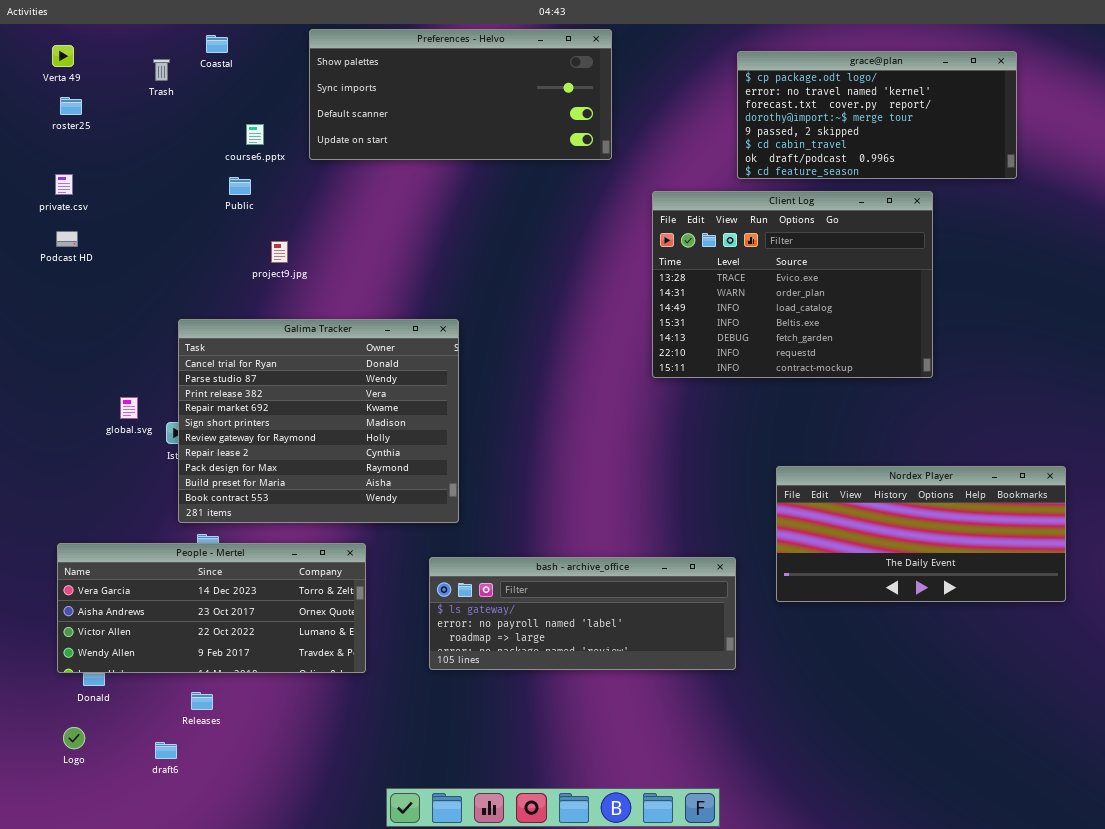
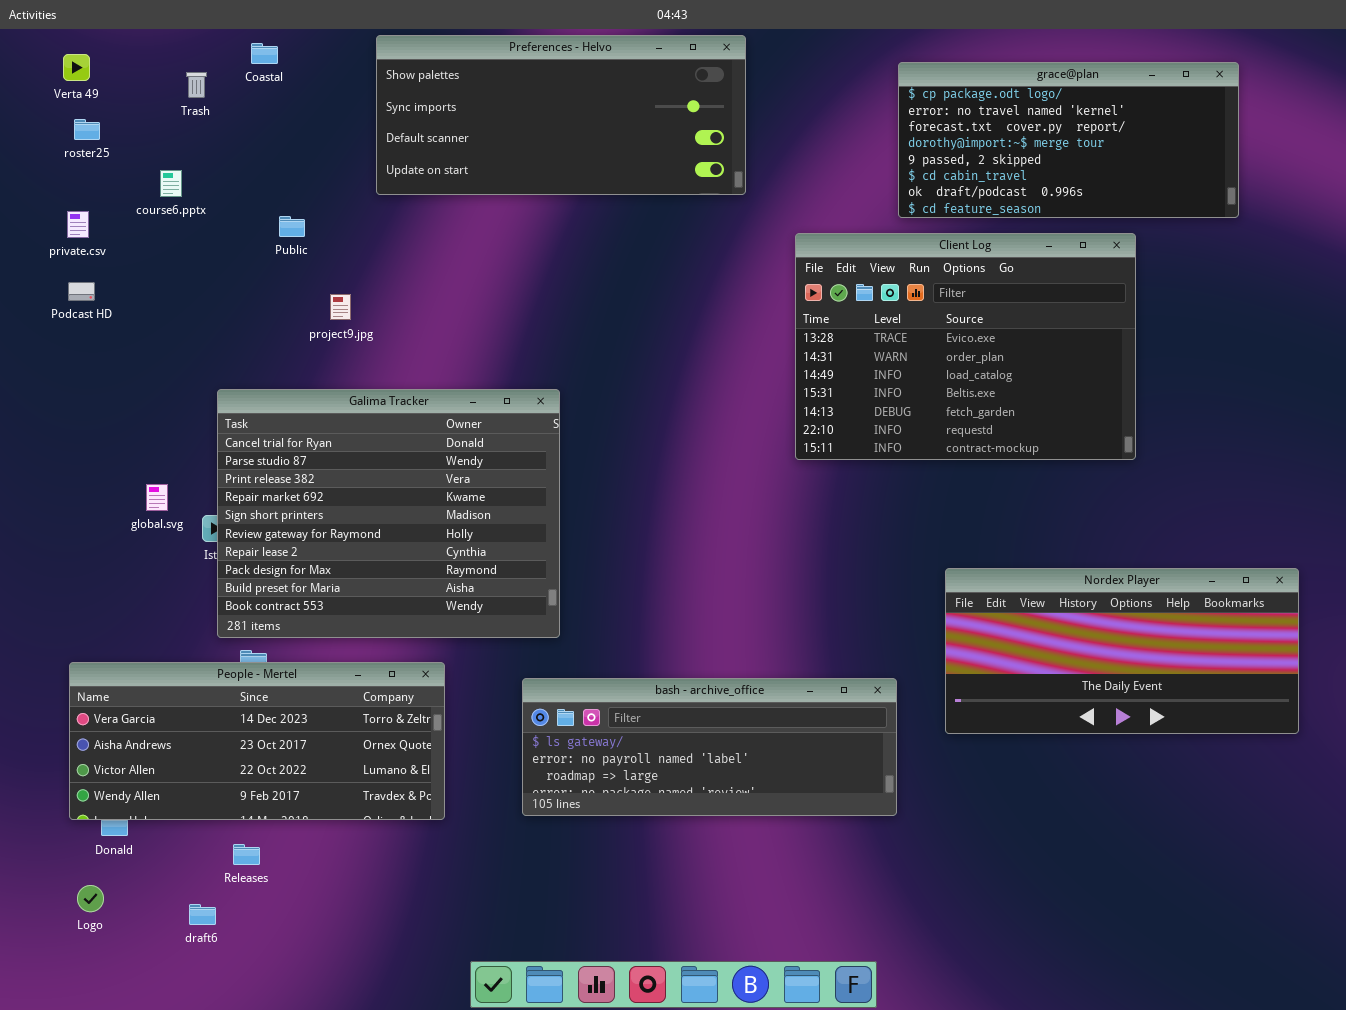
course6.pptx: [246,124,264,145] -> [160,170,182,197], moved

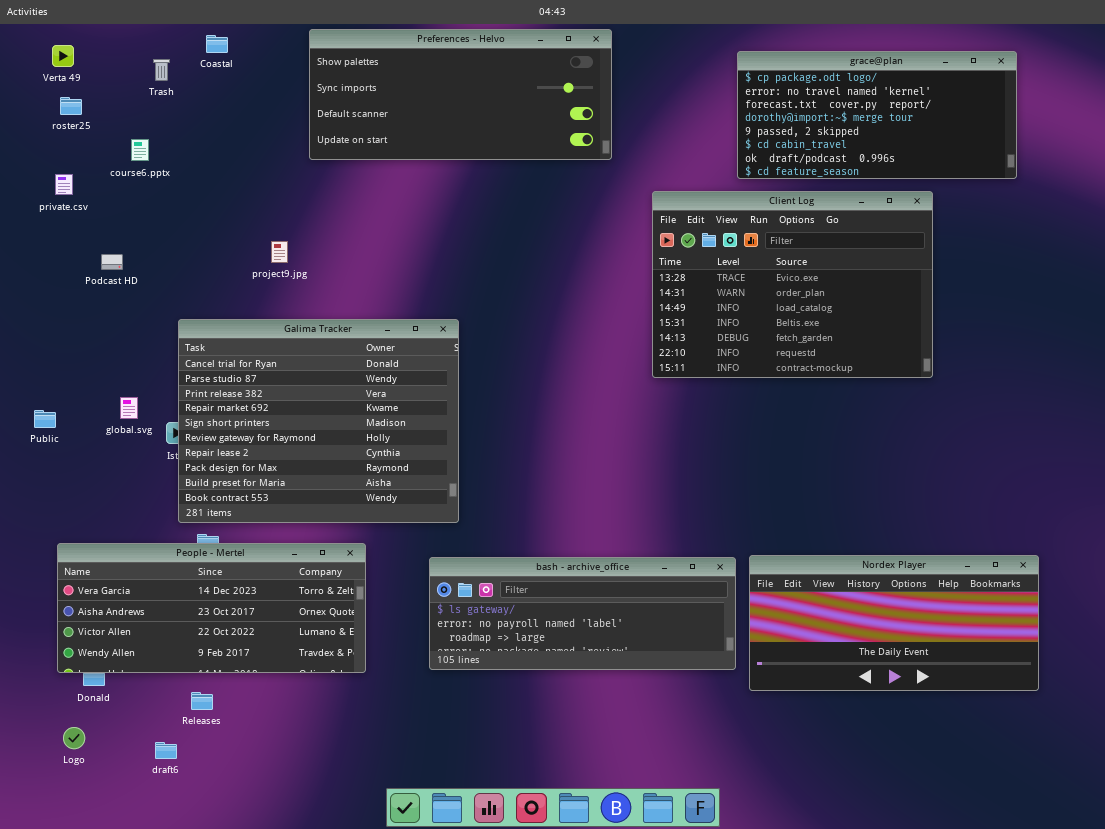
Public: [279,216,305,237] -> [34,410,56,428], moved
Podcast HD: [68,282,95,301] -> [101,254,123,270], moved
Nordex Player: [945,568,1299,734] -> [749,555,1039,691], moved

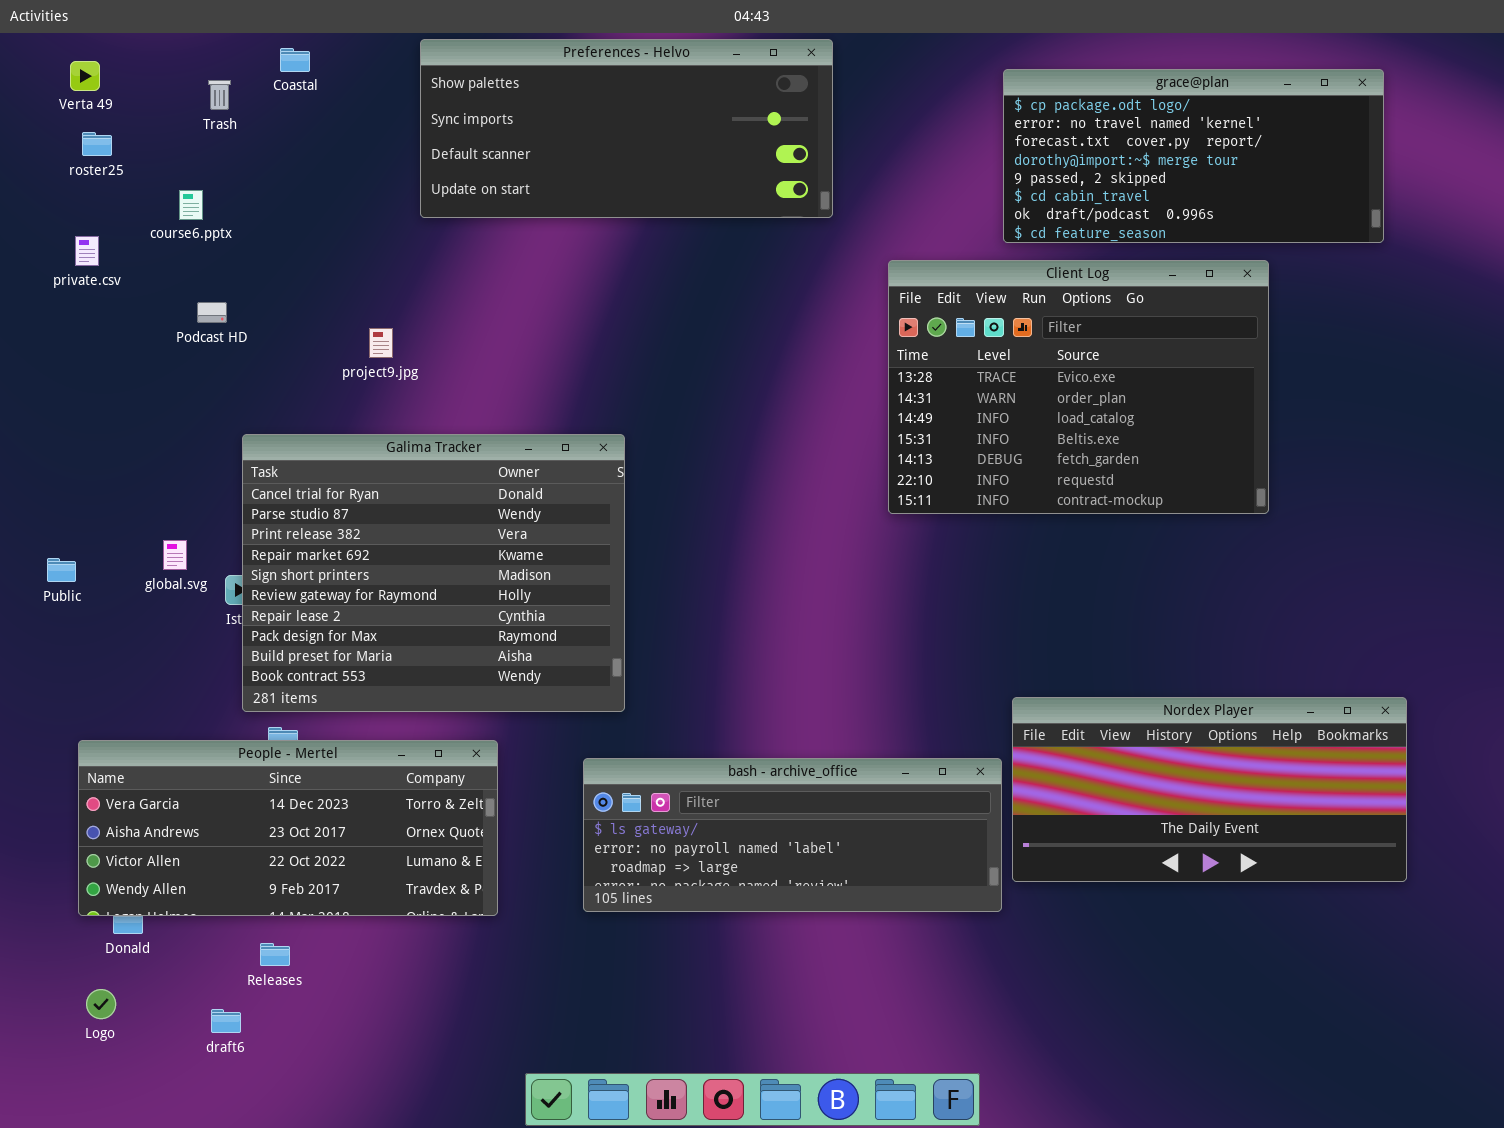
Podcast HD: [101,254,123,270] -> [197,302,227,323], moved
Nordex Player: [749,555,1039,691] -> [1012,697,1407,882], moved

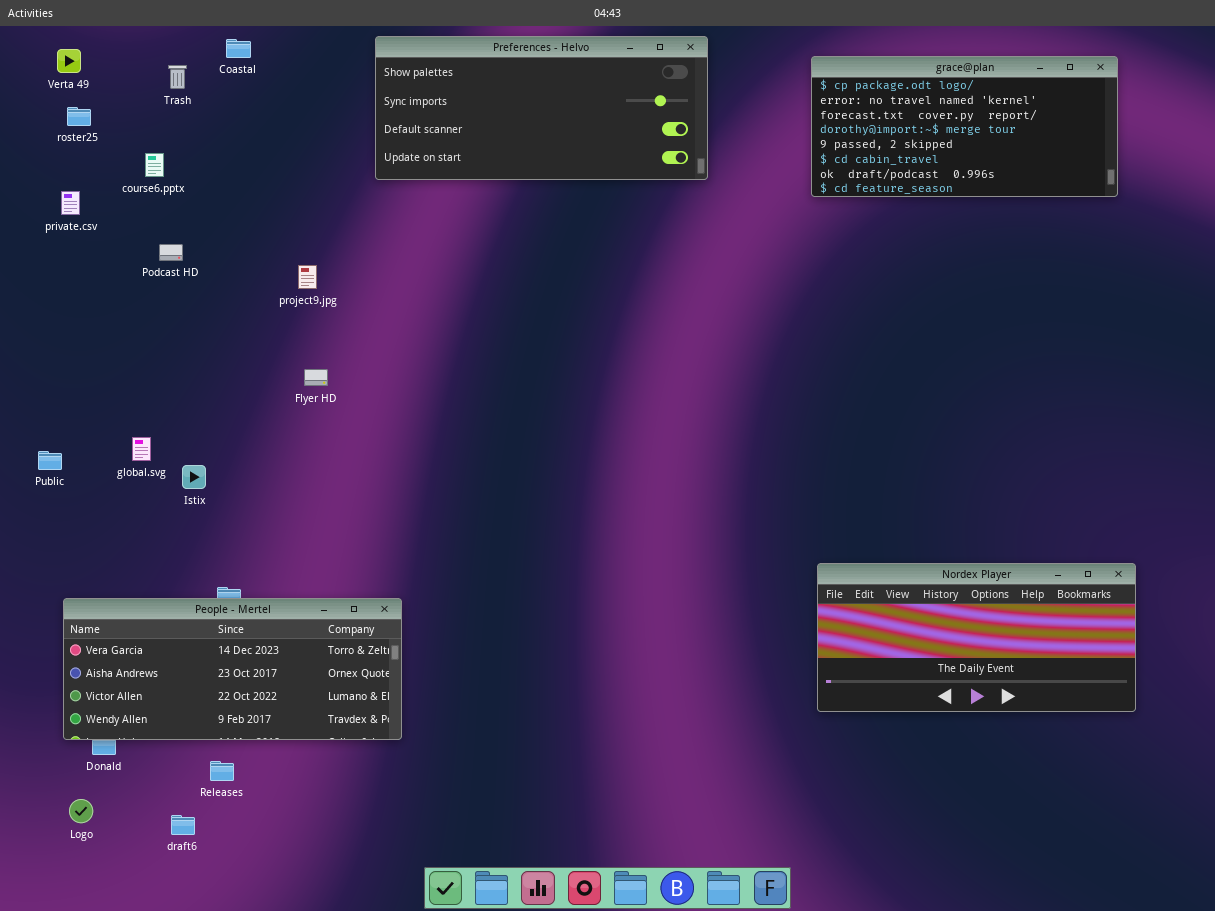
Preferences - Helvo: [420,39,833,218] -> [375,36,708,180], moved
Client Log: [888,260,1269,514] -> none, closed
Galima Tracker: [242,434,625,712] -> none, closed
bash - archive_office: [583,758,1002,912] -> none, closed

